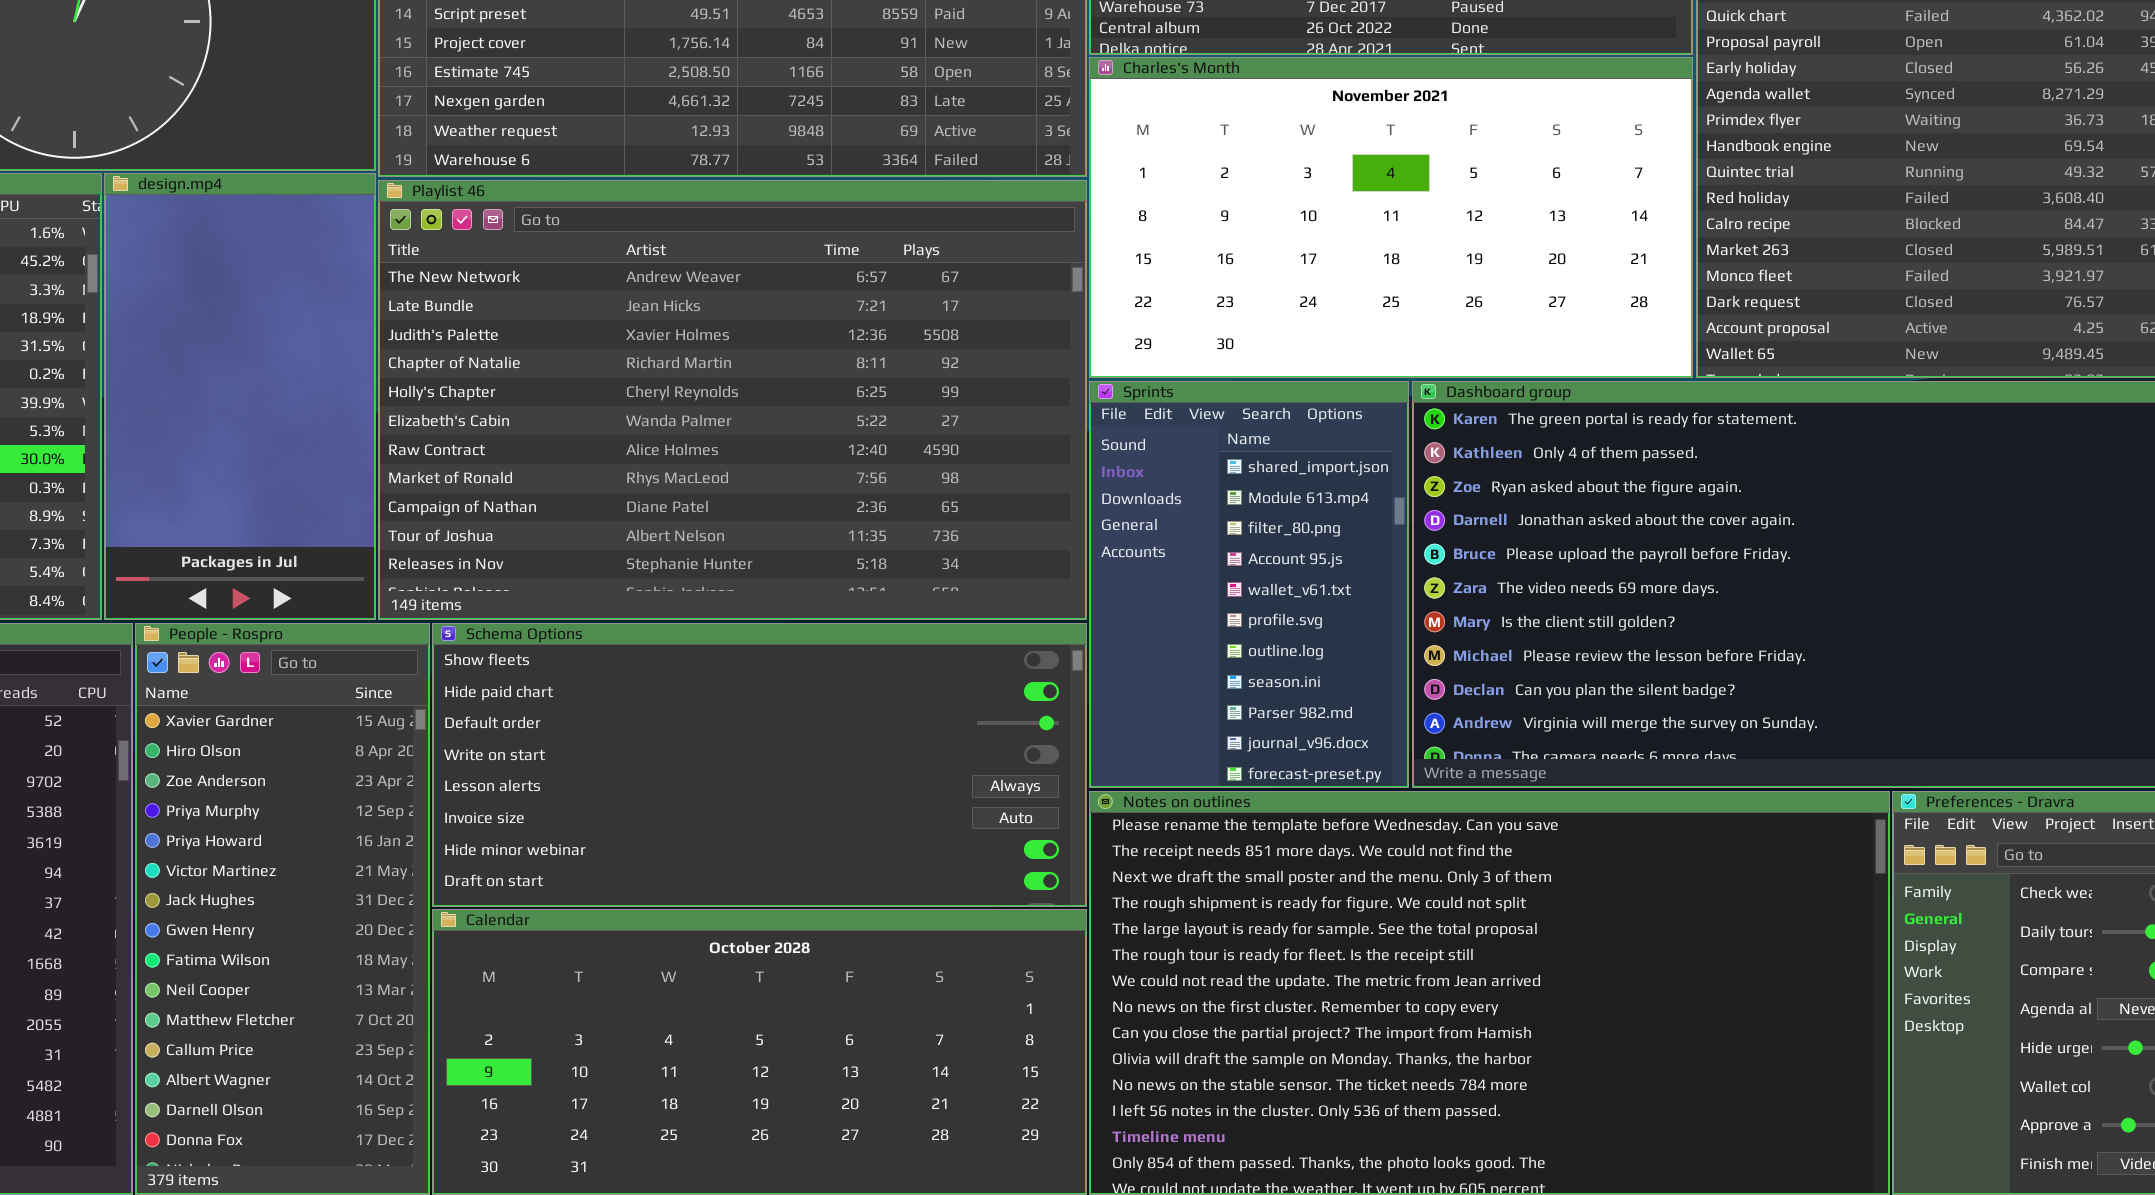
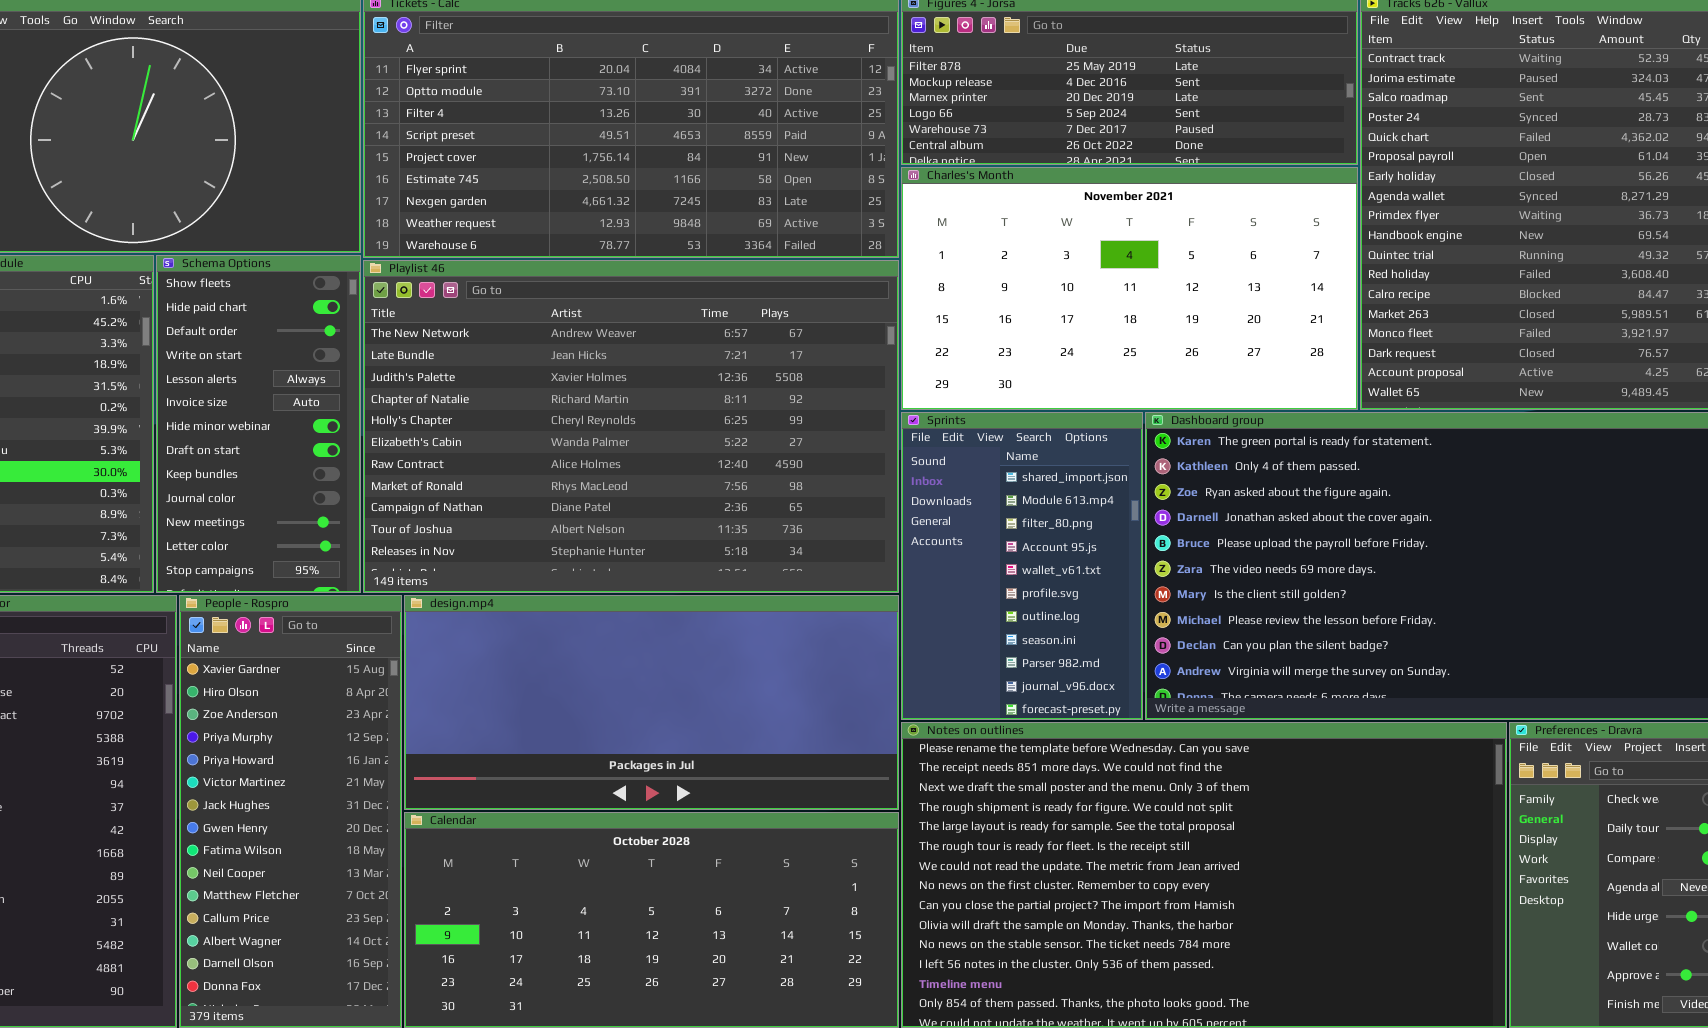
design.mp4: [104,173,376,620] -> [404,595,899,810], moved, resized
Schema Options: [432,623,1087,907] -> [156,255,361,593], moved, resized

